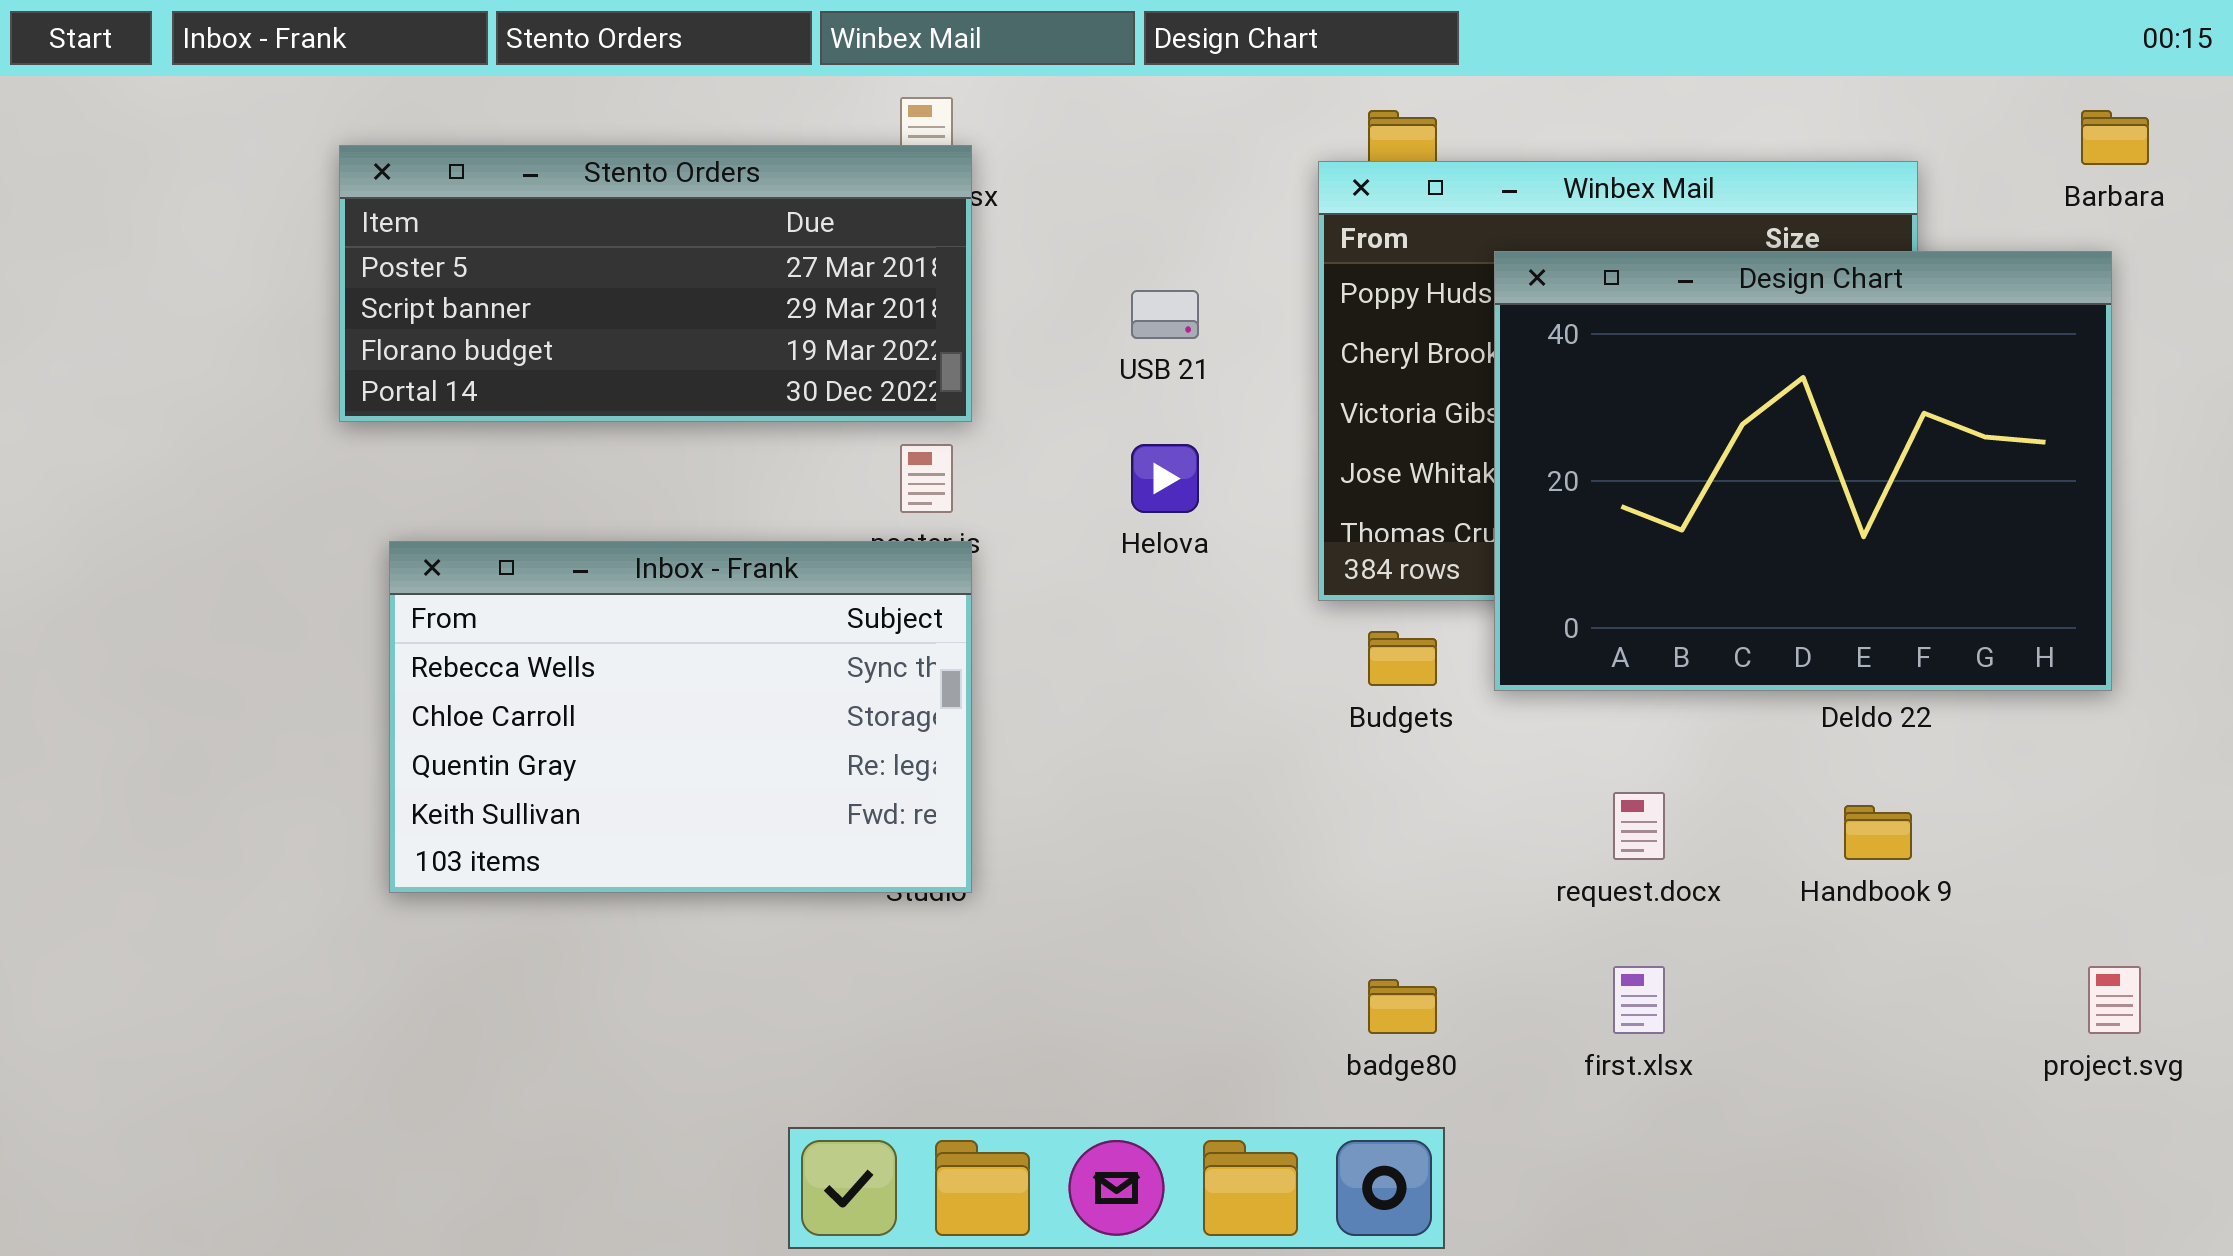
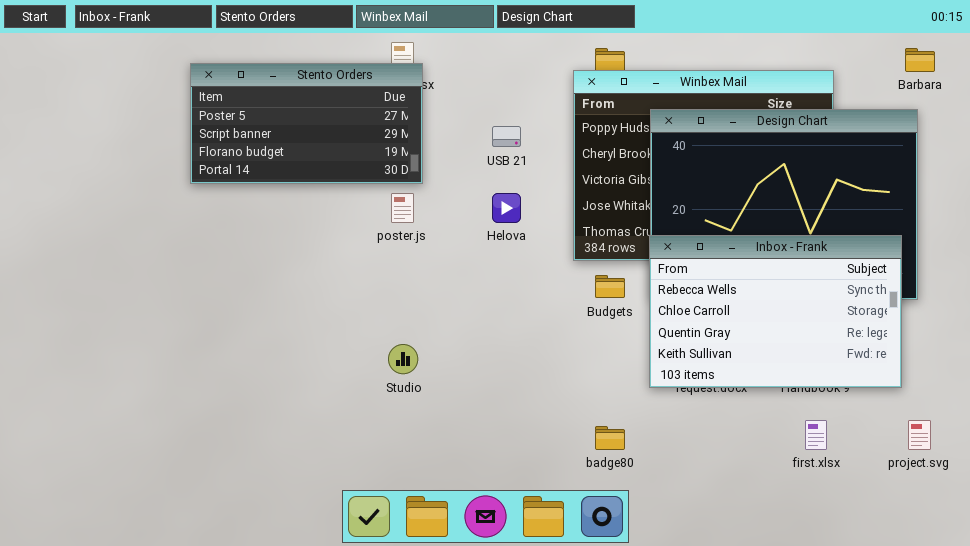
Stento Orders: [339,145,972,422] -> [190,63,423,184], resized
Inbox - Frank: [389,541,972,893] -> [649,235,902,388], moved
first.xlsx: [1613,966,1665,1034] -> [805,420,827,450], moved

